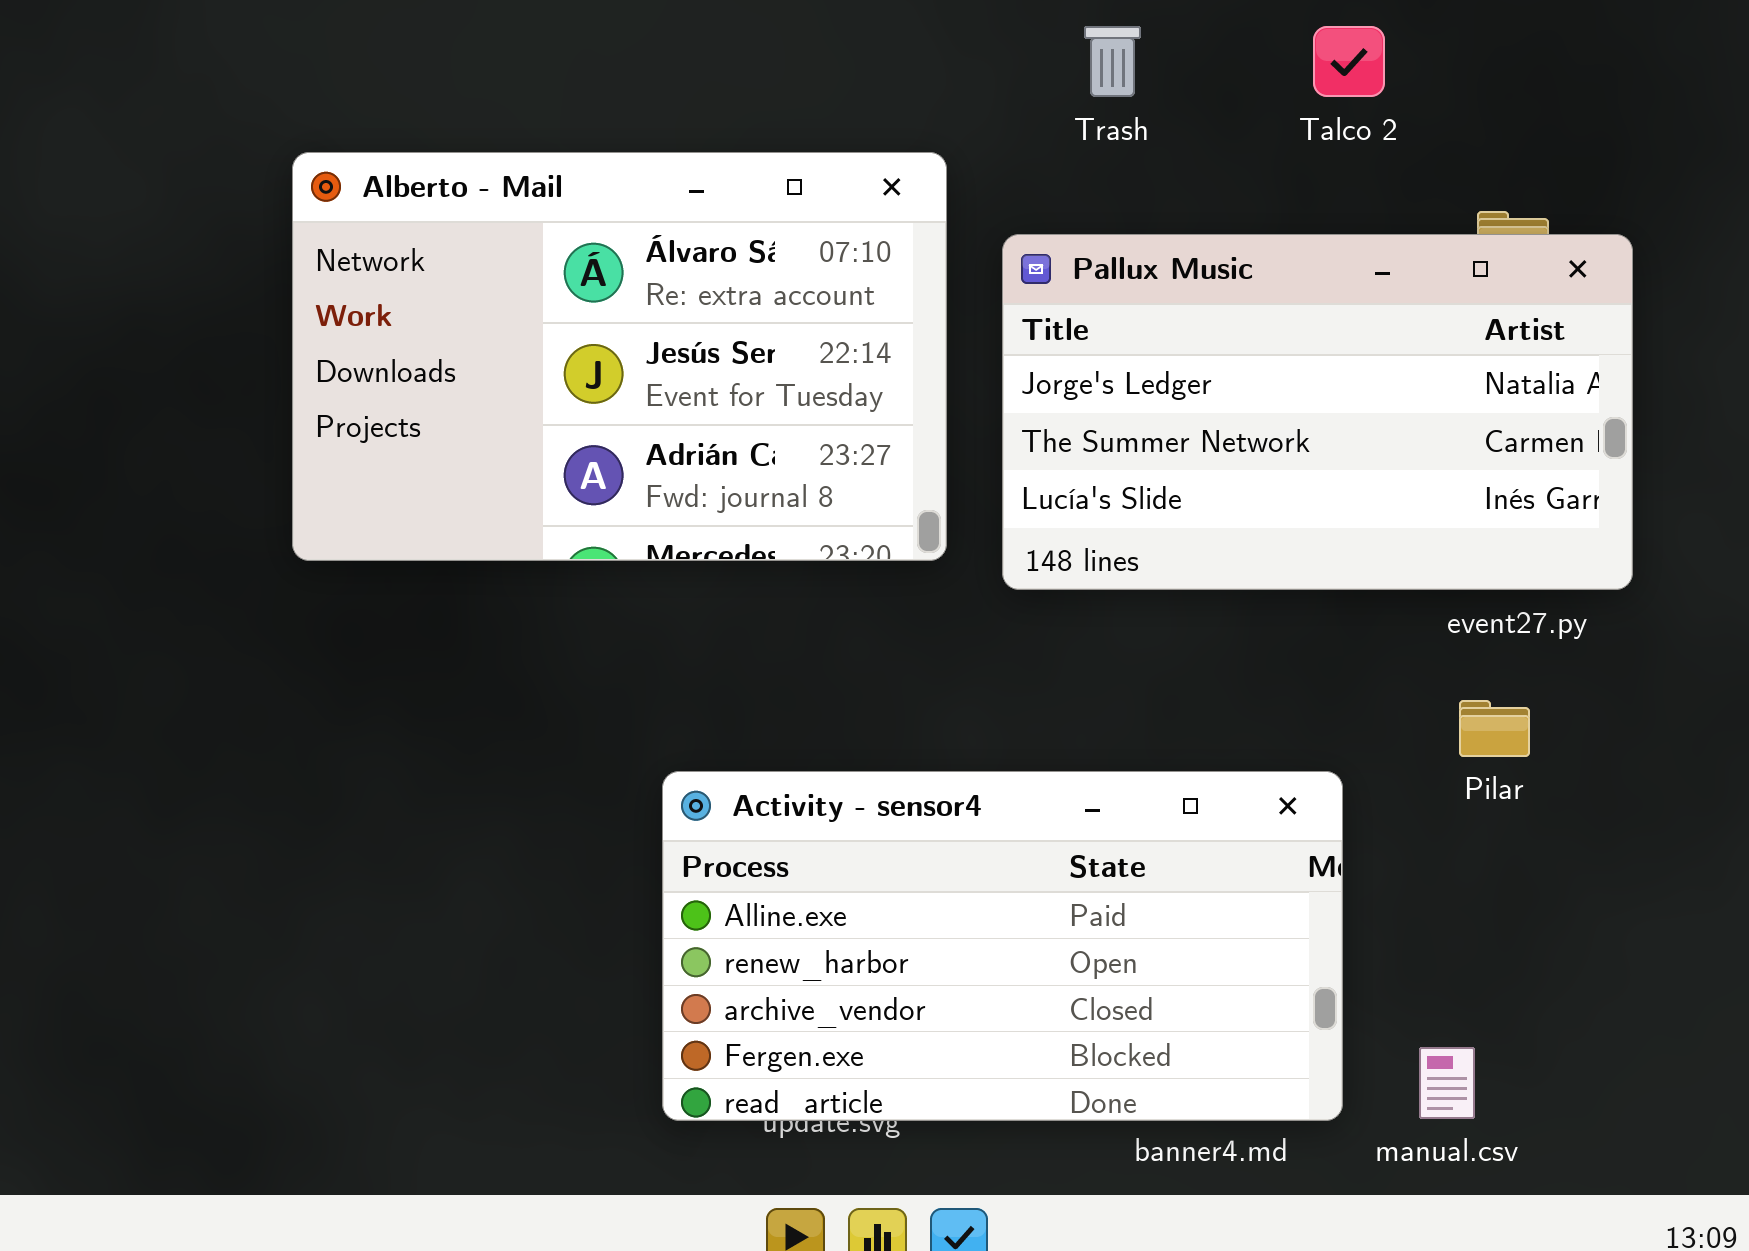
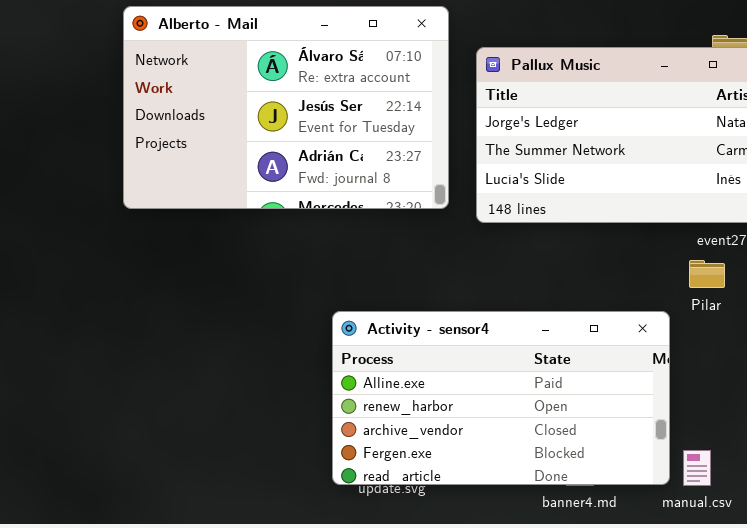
Pilar: [1459,700,1530,757] -> [689,260,725,288], moved
Activity - sensor4: [662,771,1343,1121] -> [332,311,670,485], moved

